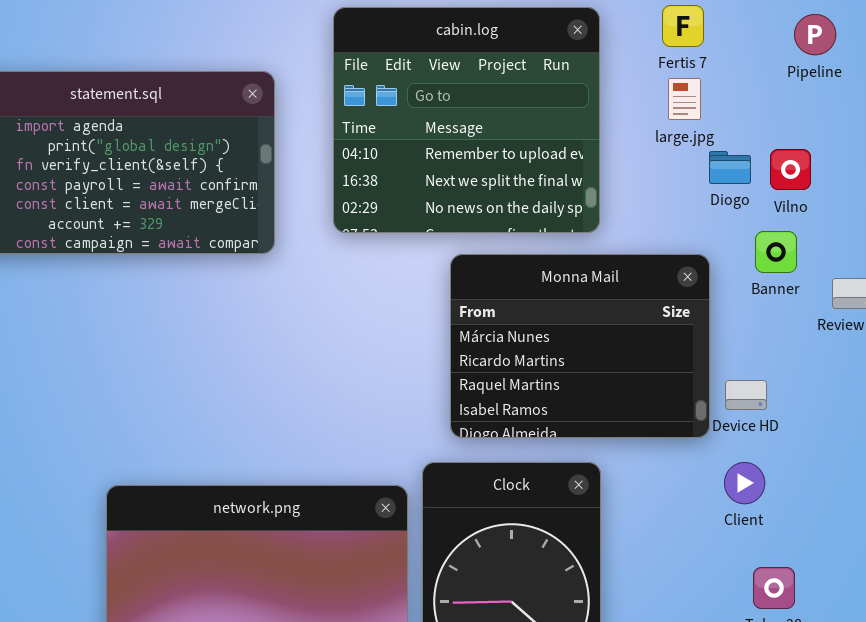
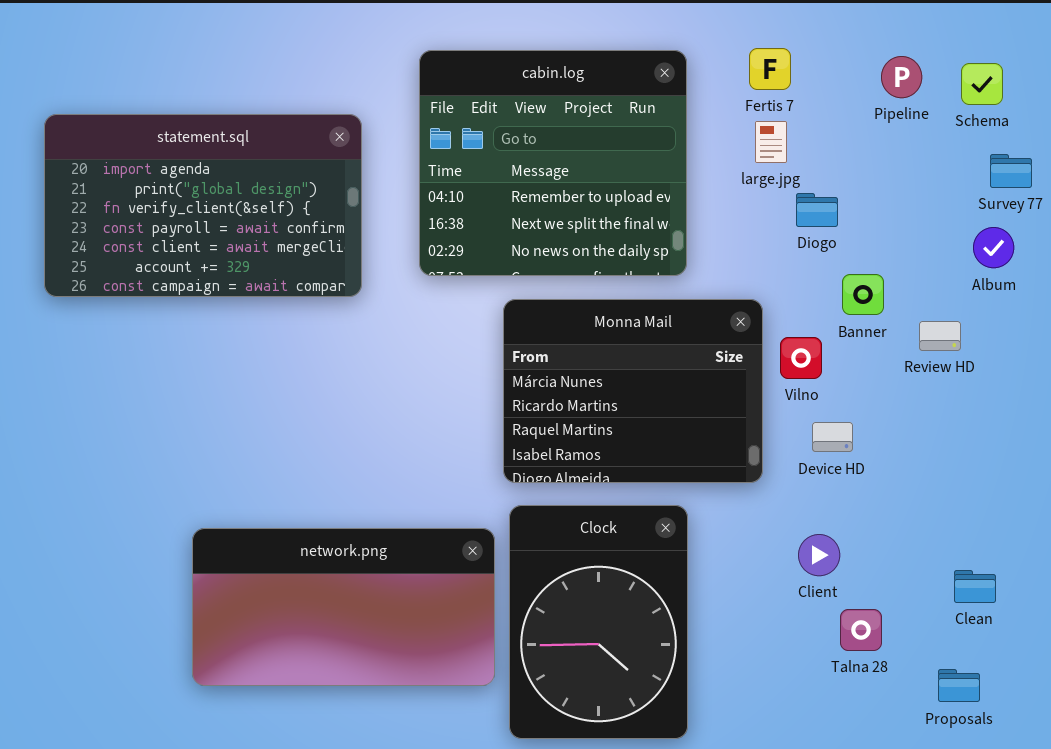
Vilno: [770,149,811,190] -> [780,337,822,379], moved
Monna Mail: [450,254,710,438] -> [503,299,763,483], moved
Client: [724,462,765,504] -> [798,534,840,576], moved

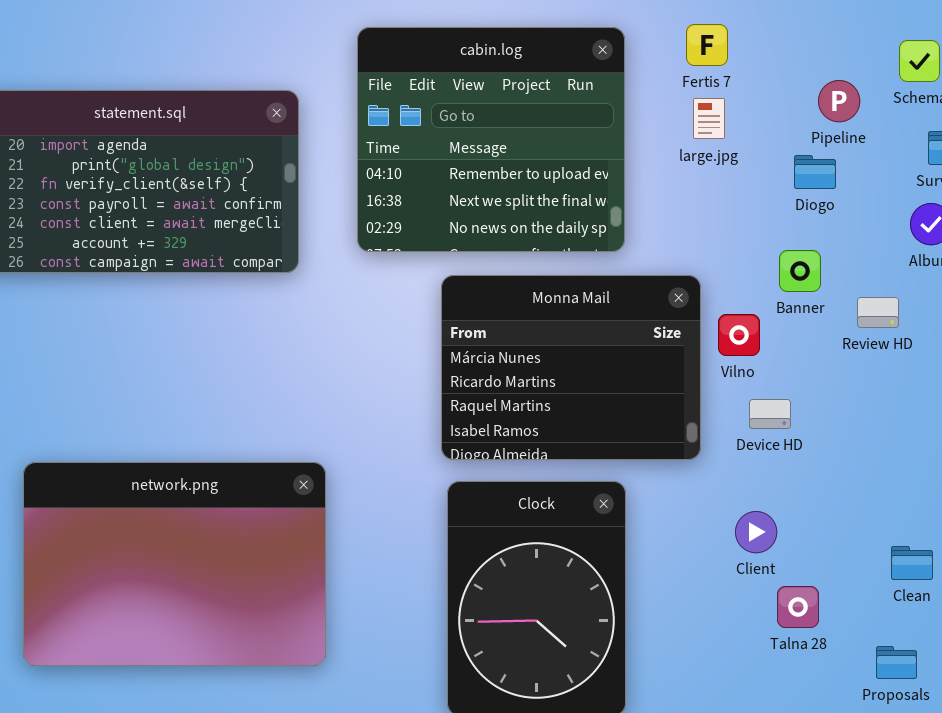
Pipeline: [881,56,922,98] -> [818,80,860,122], moved
Diogo: [796,193,838,227] -> [794,155,836,189], moved
network.png: [192,528,495,686] -> [23,462,326,666], moved, resized

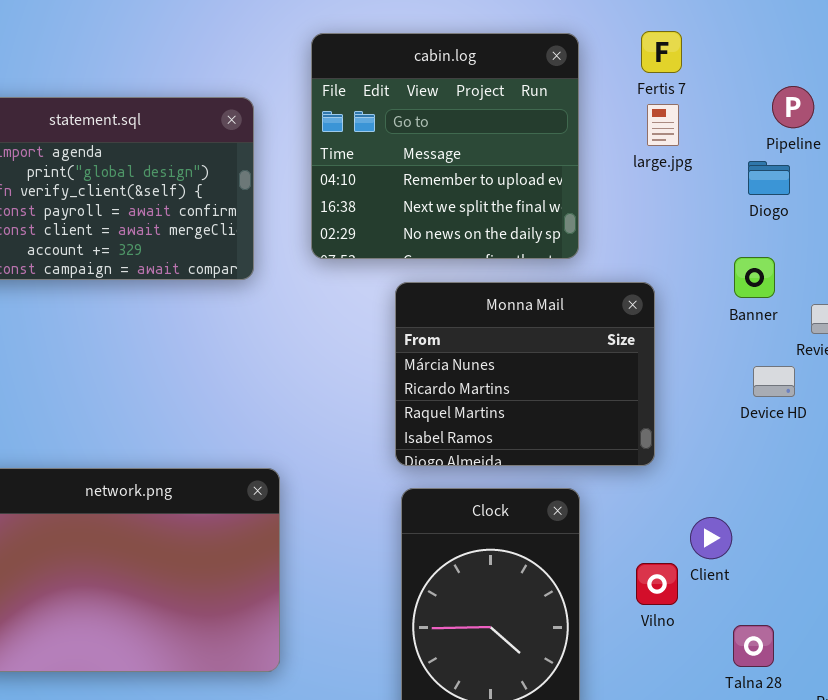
Vilno: [718,314,760,356] -> [636,563,678,605], moved
Device HD: [749,399,791,429] -> [753,366,795,397], moved
Talna 28: [777,586,819,628] -> [733,625,774,667], moved

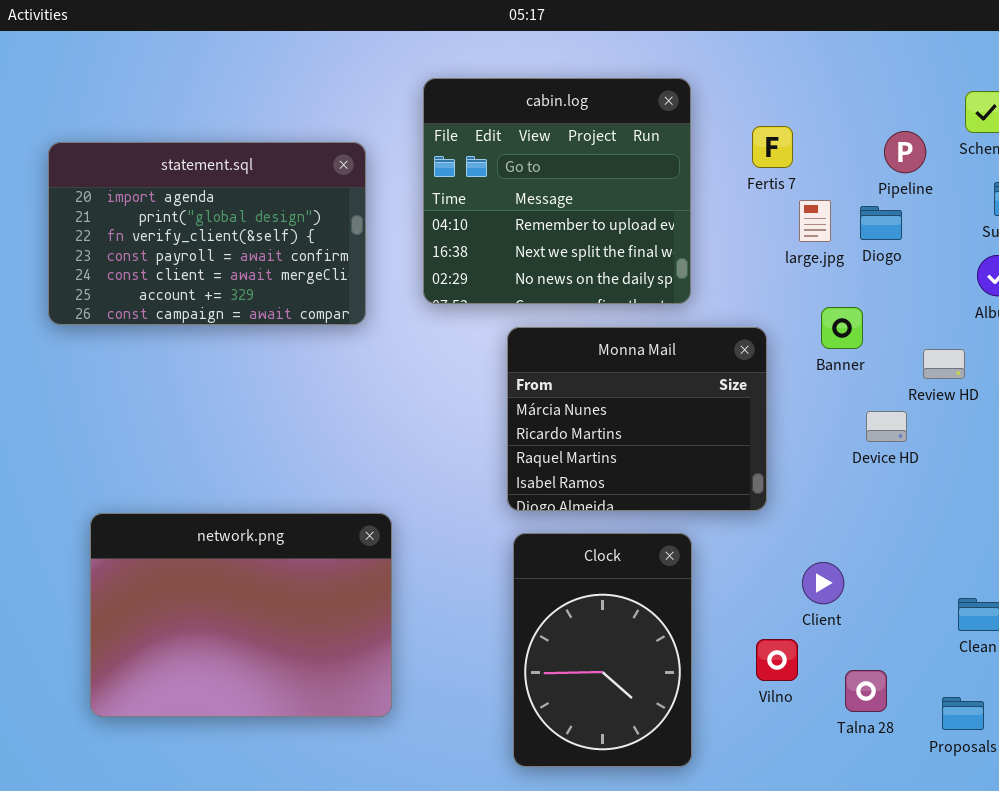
Fertis 7: [641,31,682,73] -> [752,126,793,168], moved
large.jpg: [647,104,679,146] -> [799,200,831,242], moved
Banner: [734,257,775,298] -> [821,307,863,349], moved
Vilno: [636,563,678,605] -> [756,639,798,681], moved

